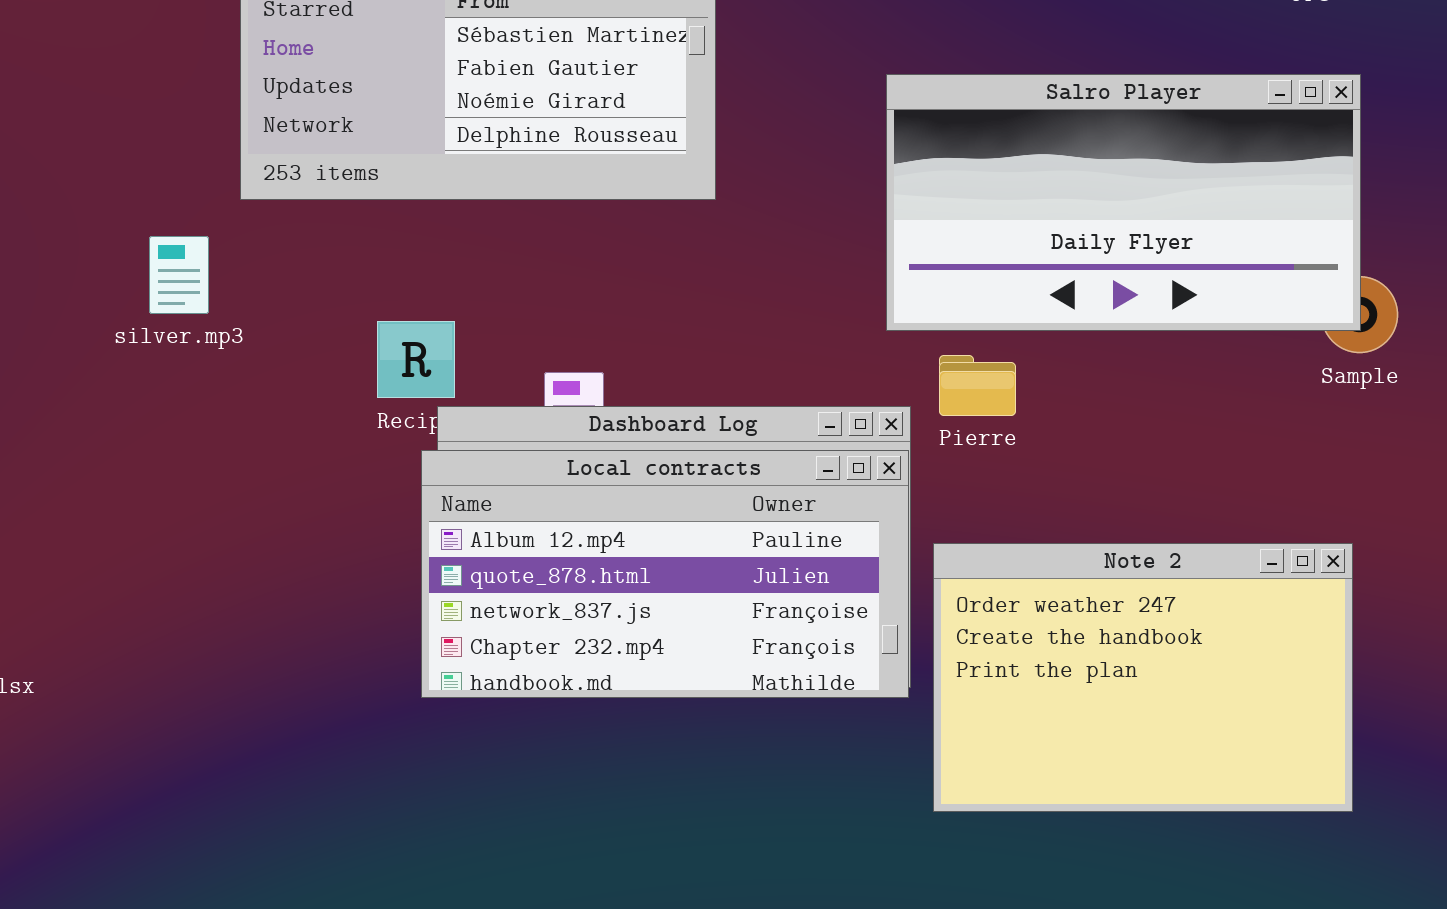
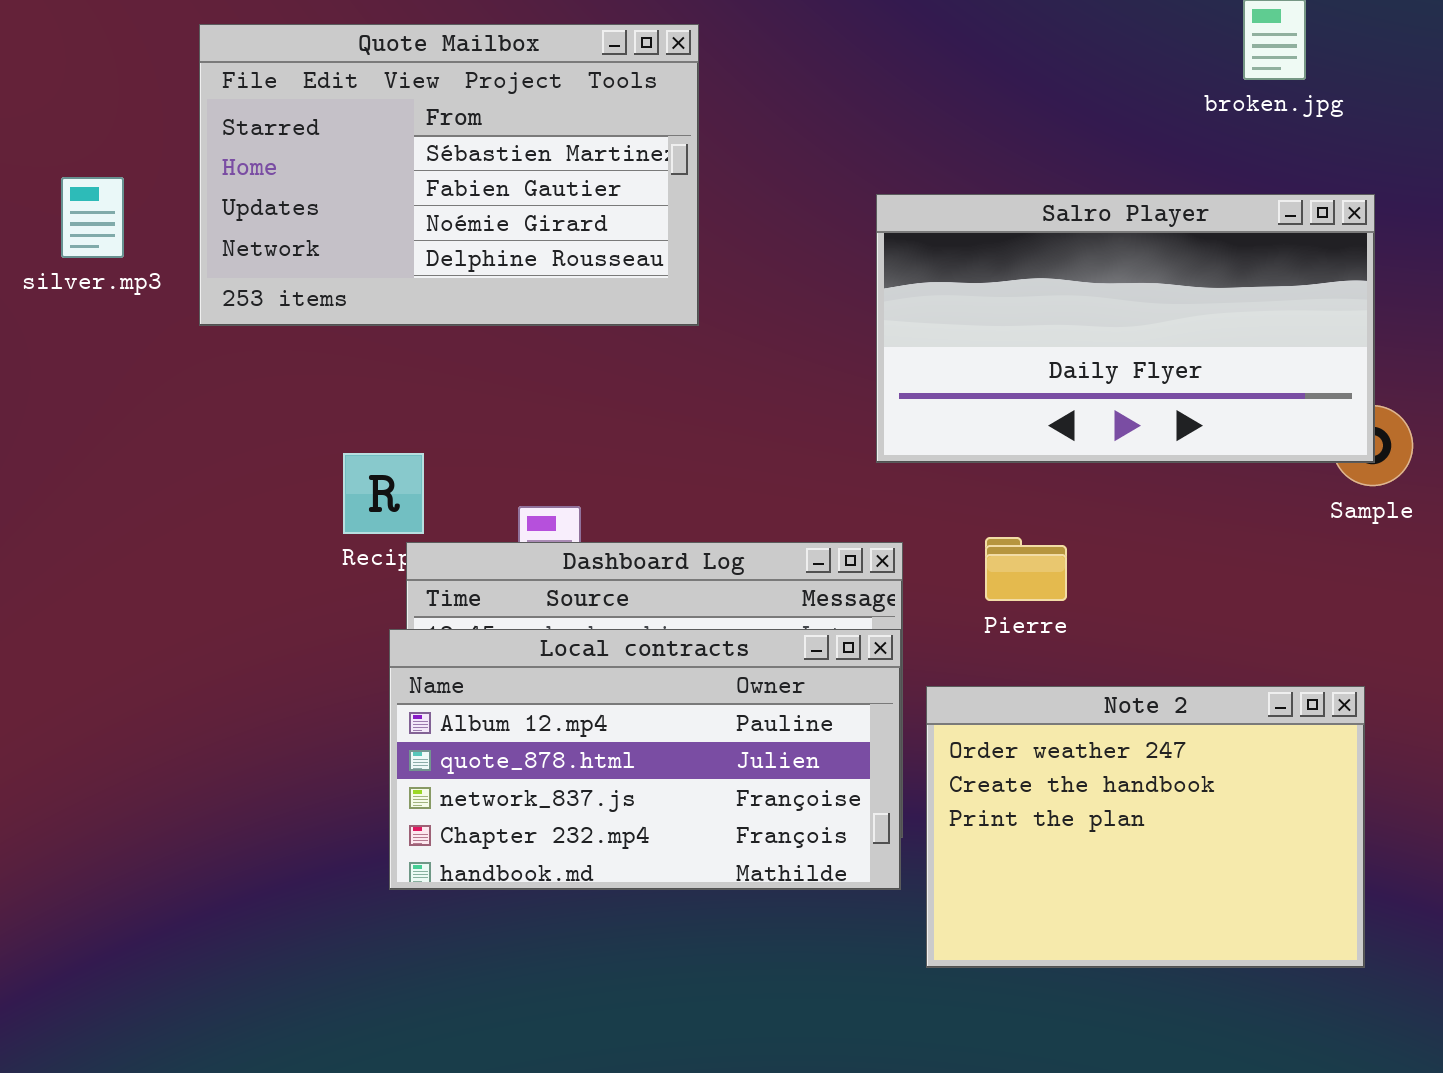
silver.mp3: [149,236,209,314] -> [61,177,124,258], moved
Pierre: [939,355,1016,416] -> [985,537,1067,601], moved
Local contracts: [421,450,909,698] -> [389,629,901,890], moved

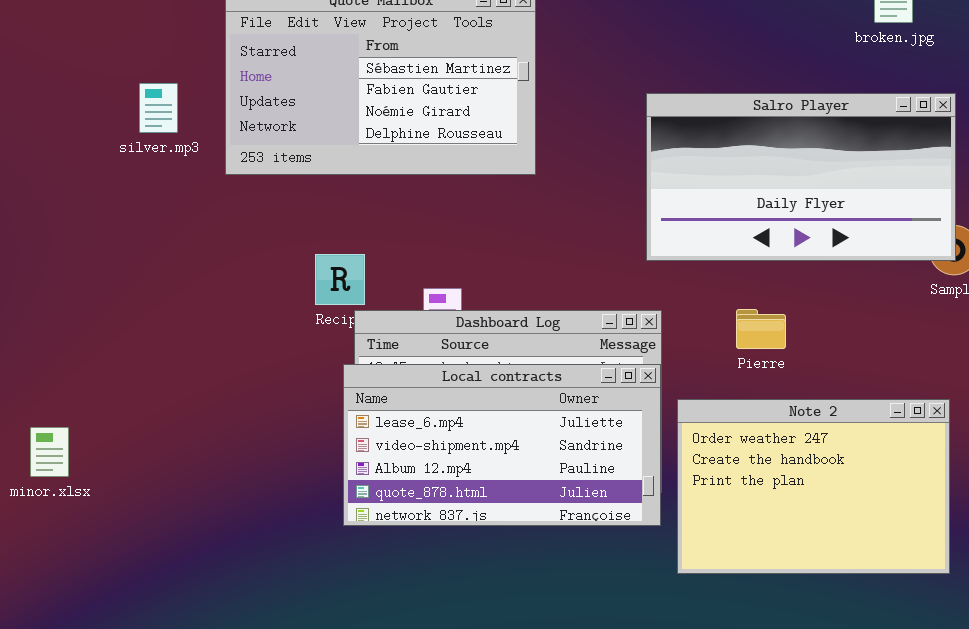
Pierre: [985,537,1067,601] -> [736,309,786,349], moved
Local contracts: [389,629,901,890] -> [343,364,661,526], scrolled up 2 rows

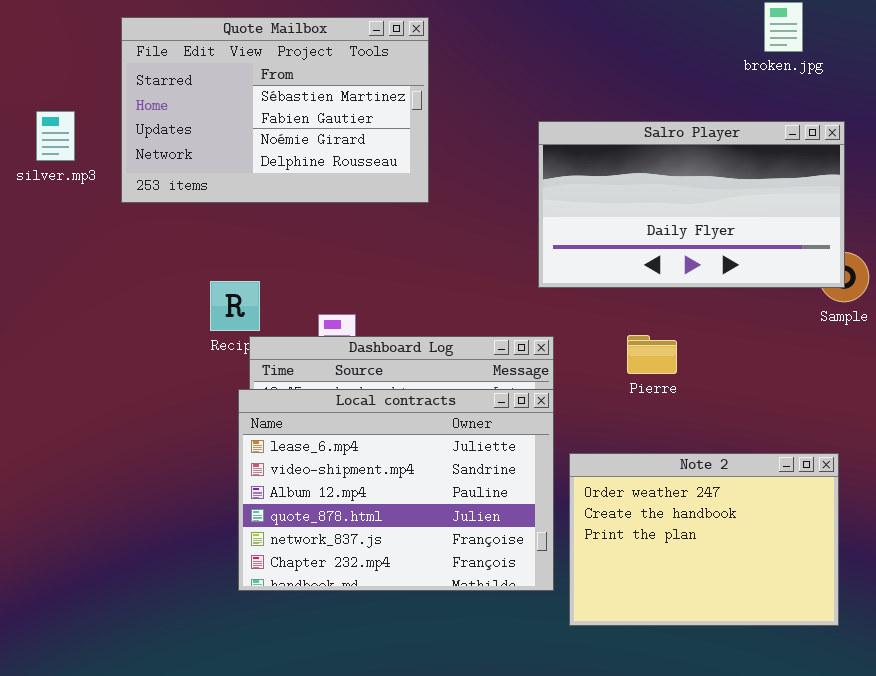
Local contracts: [343,364,661,526] -> [238,389,554,591], resized
Note 2: [677,399,950,574] -> [569,453,839,626], moved

